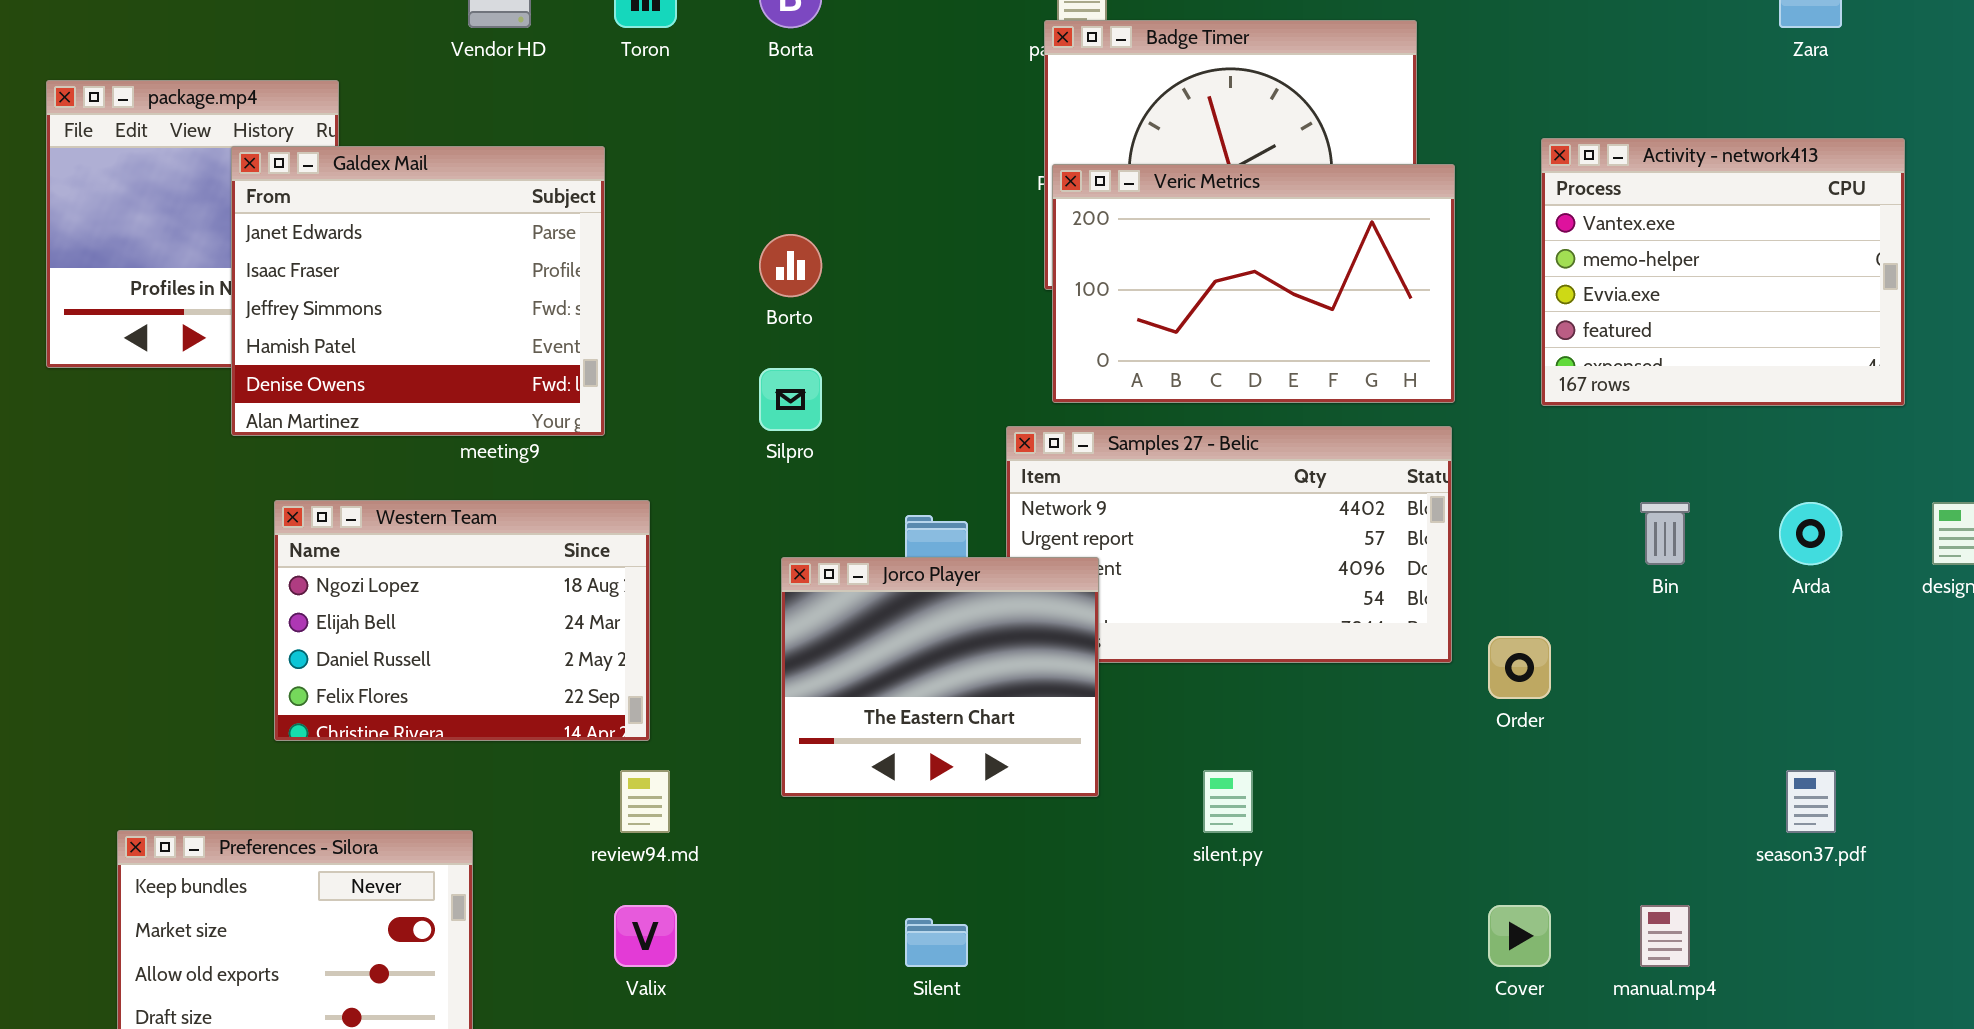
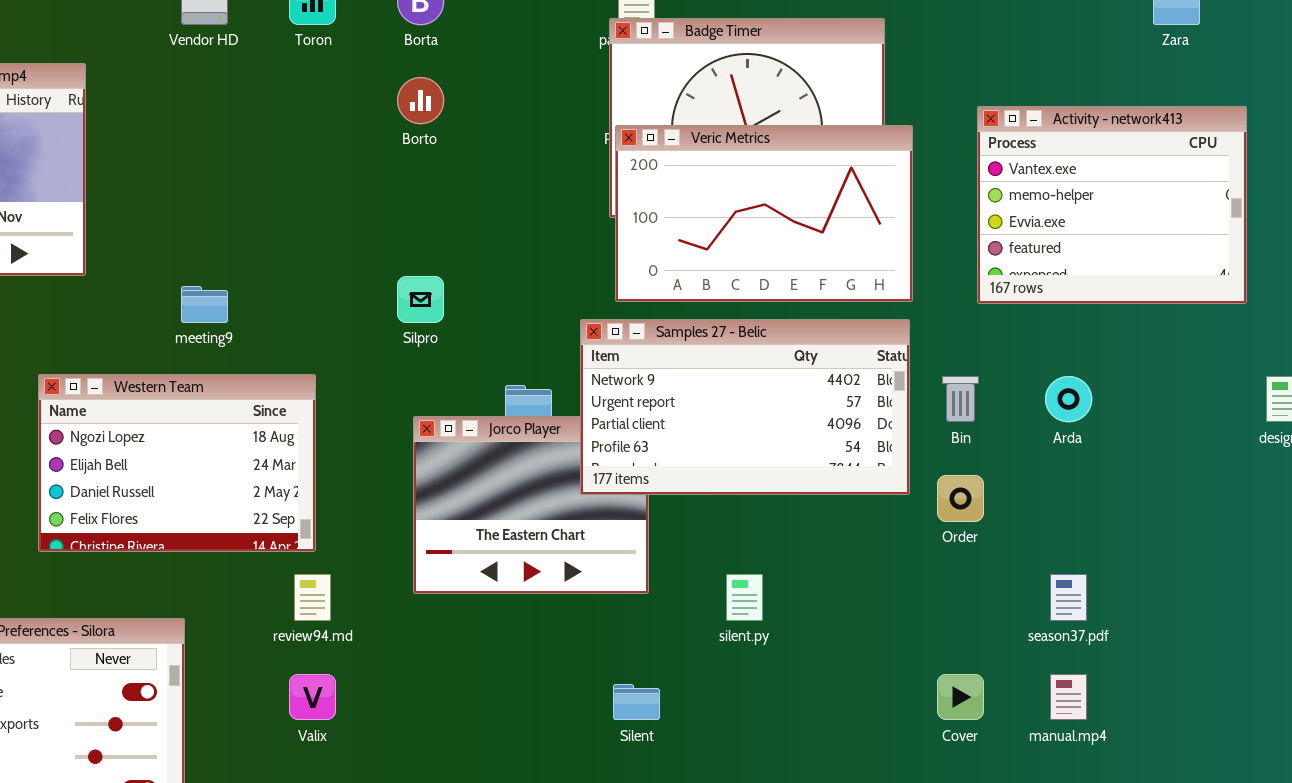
Galdex Mail: [231,146,605,436] -> none, closed
Borto: [759,234,822,297] -> [397,77,444,124], moved
Samples 27 - Belic: [1006,426,1452,663] -> [580,319,910,495], raised
Bin: [1640,502,1690,565] -> [942,376,979,422], moved
Arda: [1779,502,1842,565] -> [1045,376,1092,422], moved
season37.pdf: [1786,770,1836,833] -> [1050,574,1087,621], moved
Silent: [905,918,968,967] -> [613,684,660,720], moved

